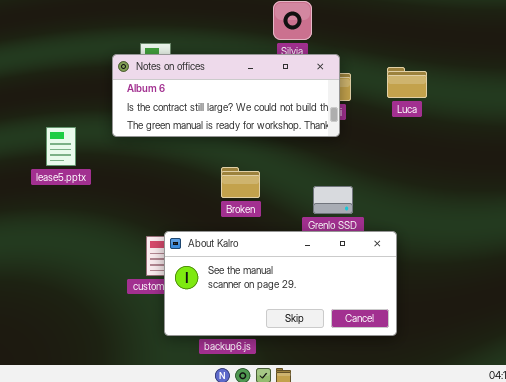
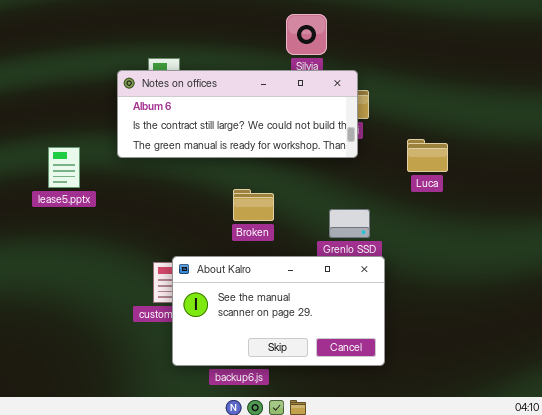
Luca: [387,67,427,98] -> [407,139,448,172], moved
About Kalro: [164,231,397,336] -> [172,256,385,366], resized

